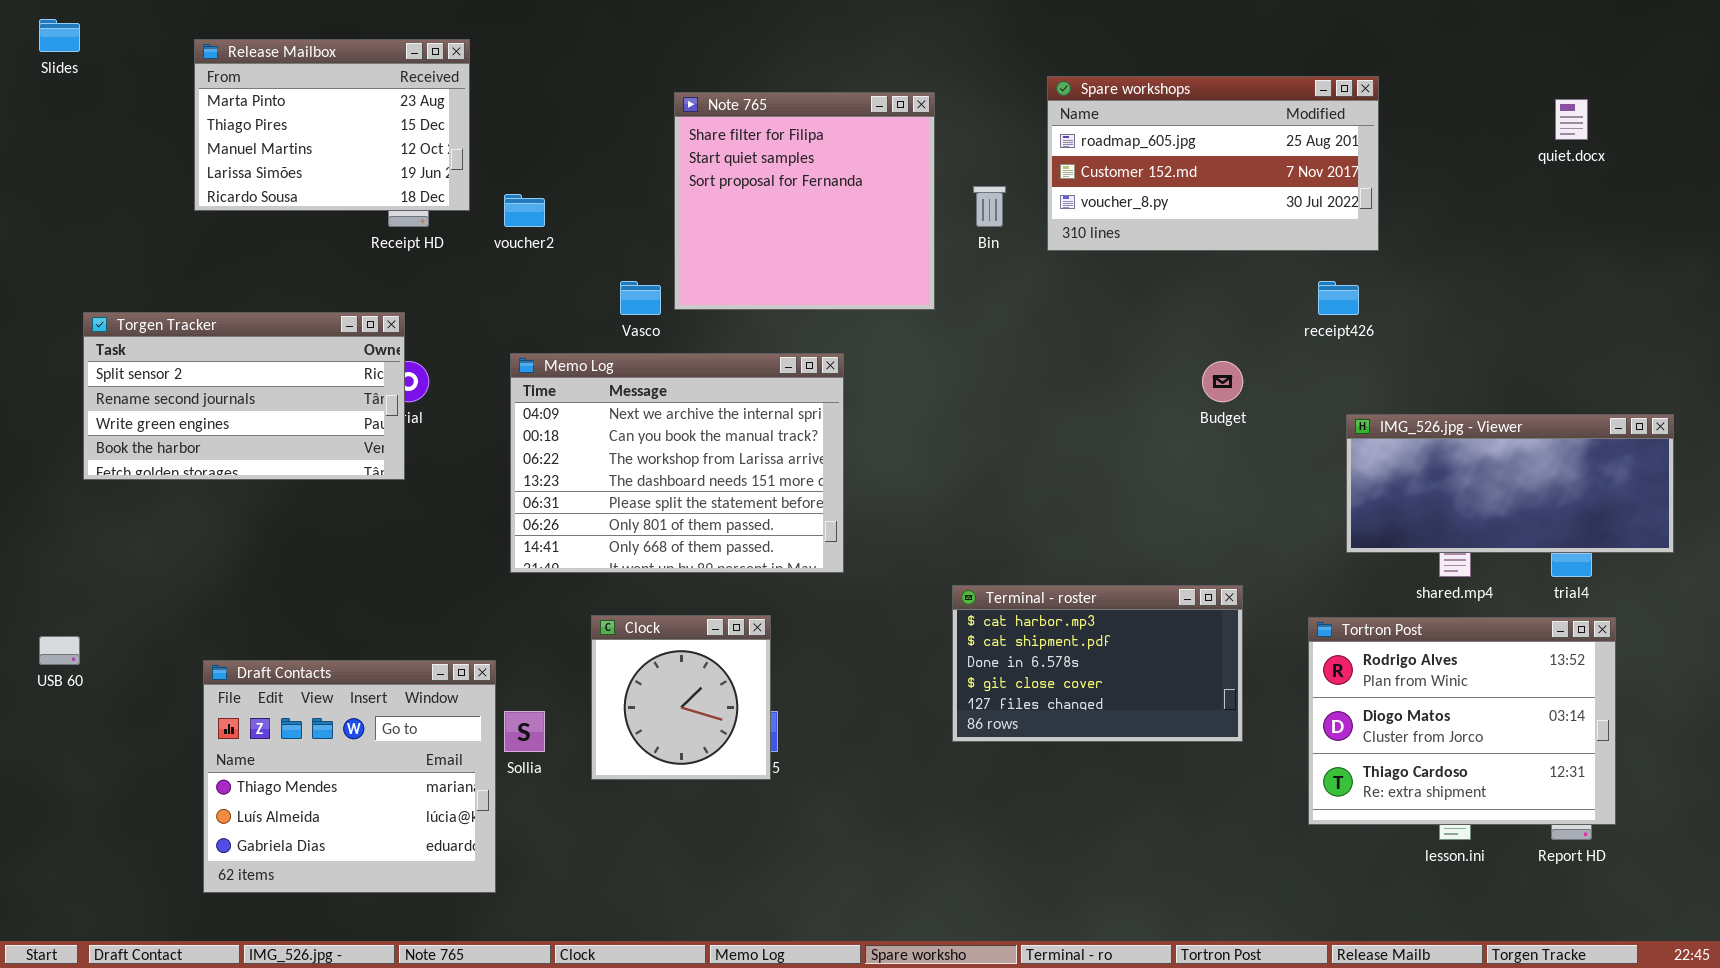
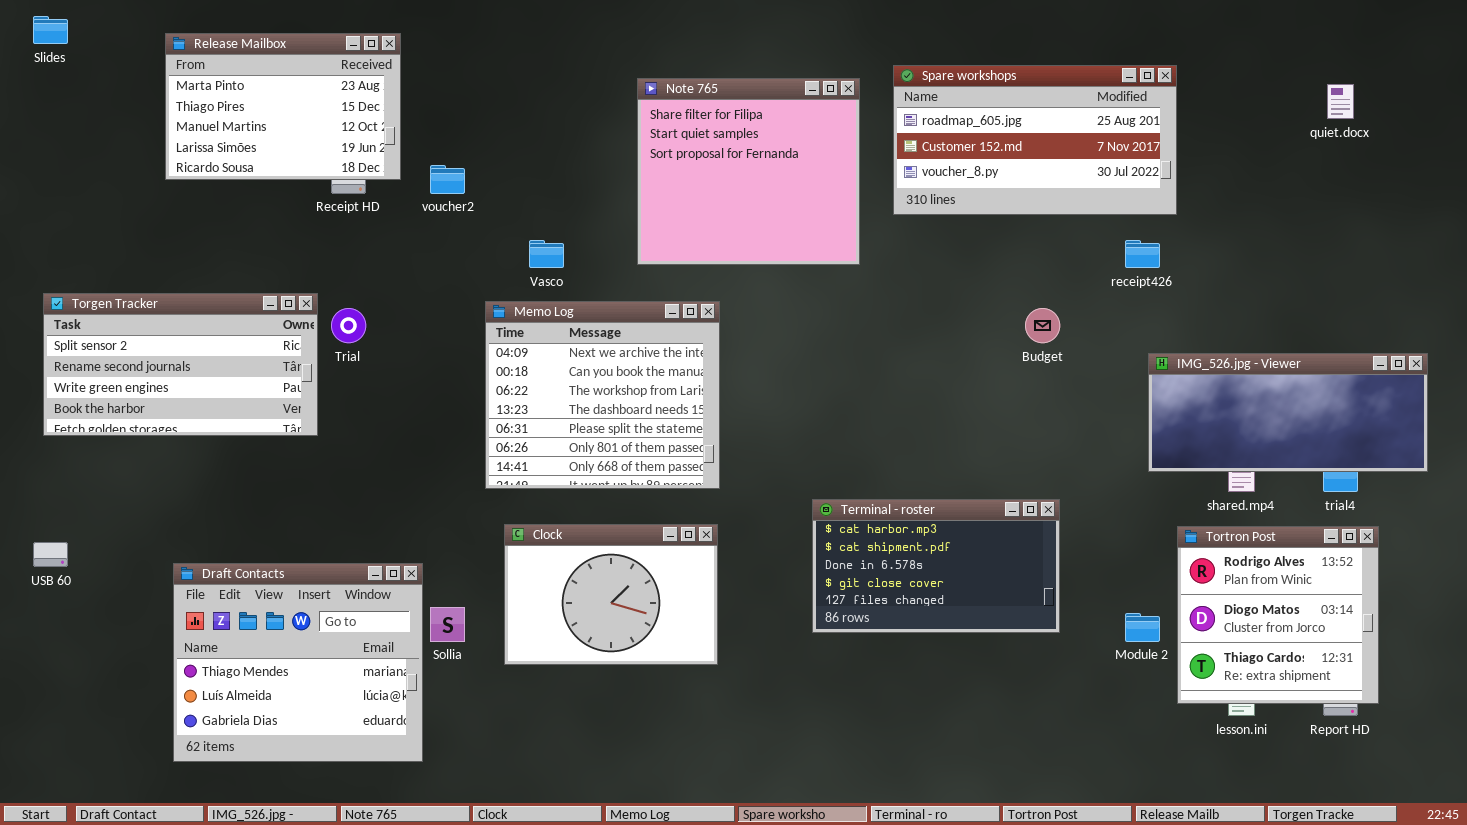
Note 765: [674,92,935,310] -> [637,78,860,265], moved
Torgen Tracker: [83,312,405,480] -> [43,293,318,436], moved
Memo Log: [510,353,844,573] -> [485,301,720,489], resized
Clock: [591,615,771,780] -> [504,524,718,665], resized
Tortron Post: [1308,617,1616,825] -> [1177,526,1379,704], resized

